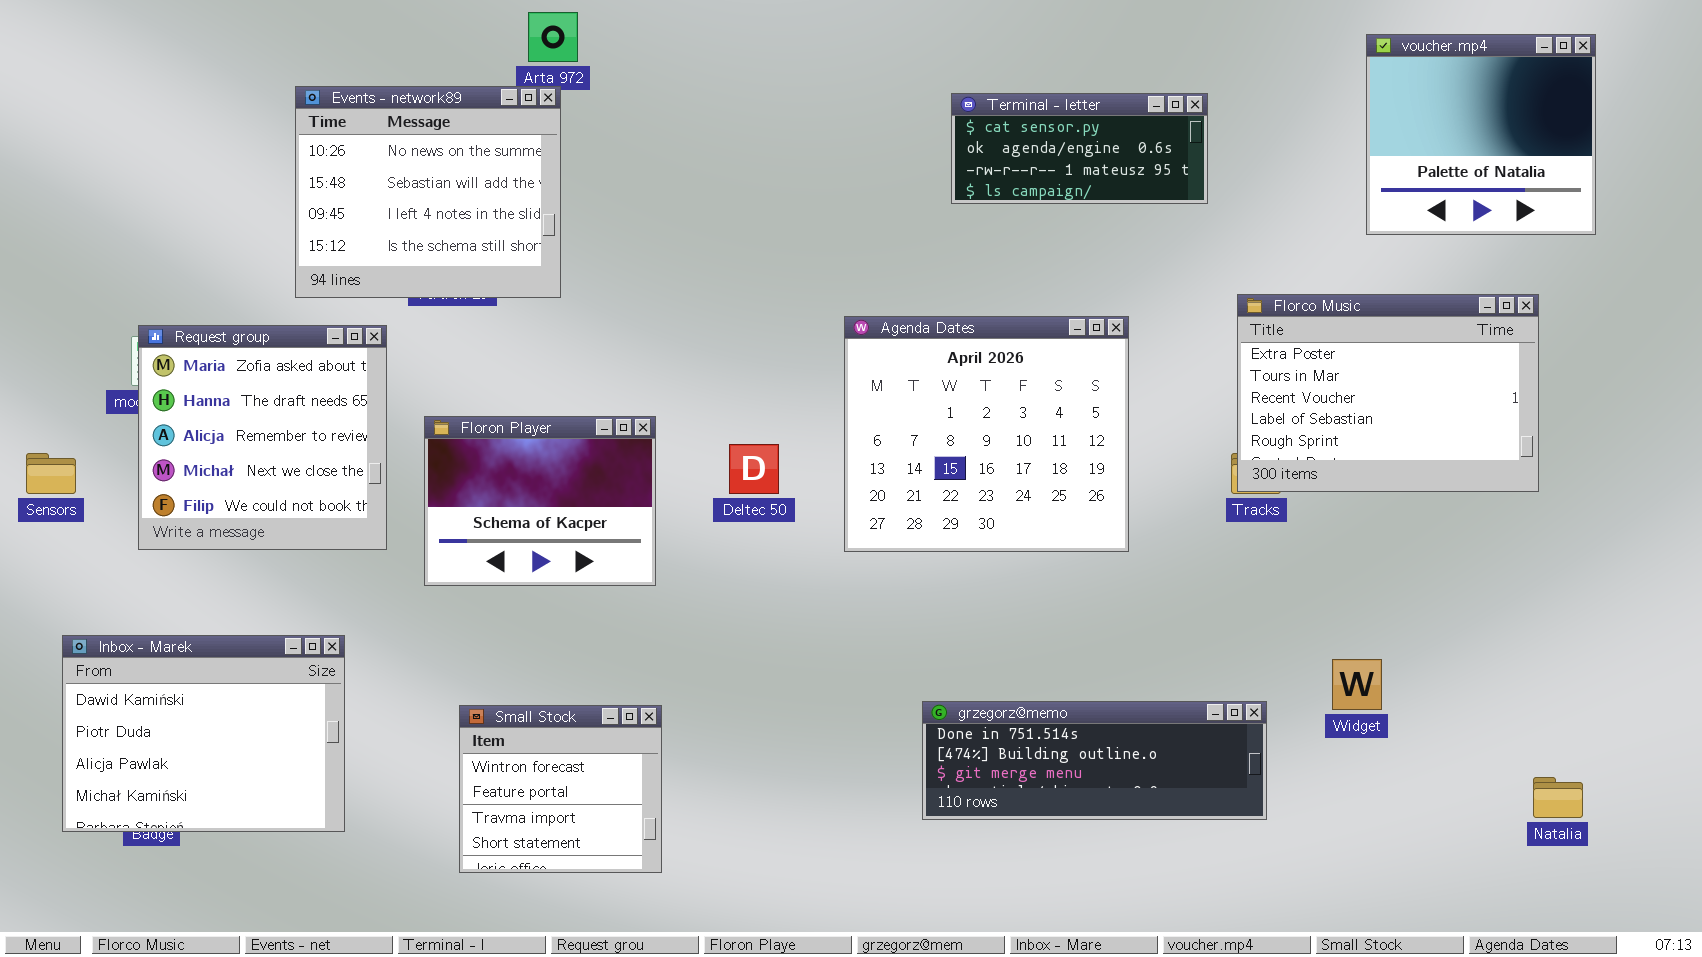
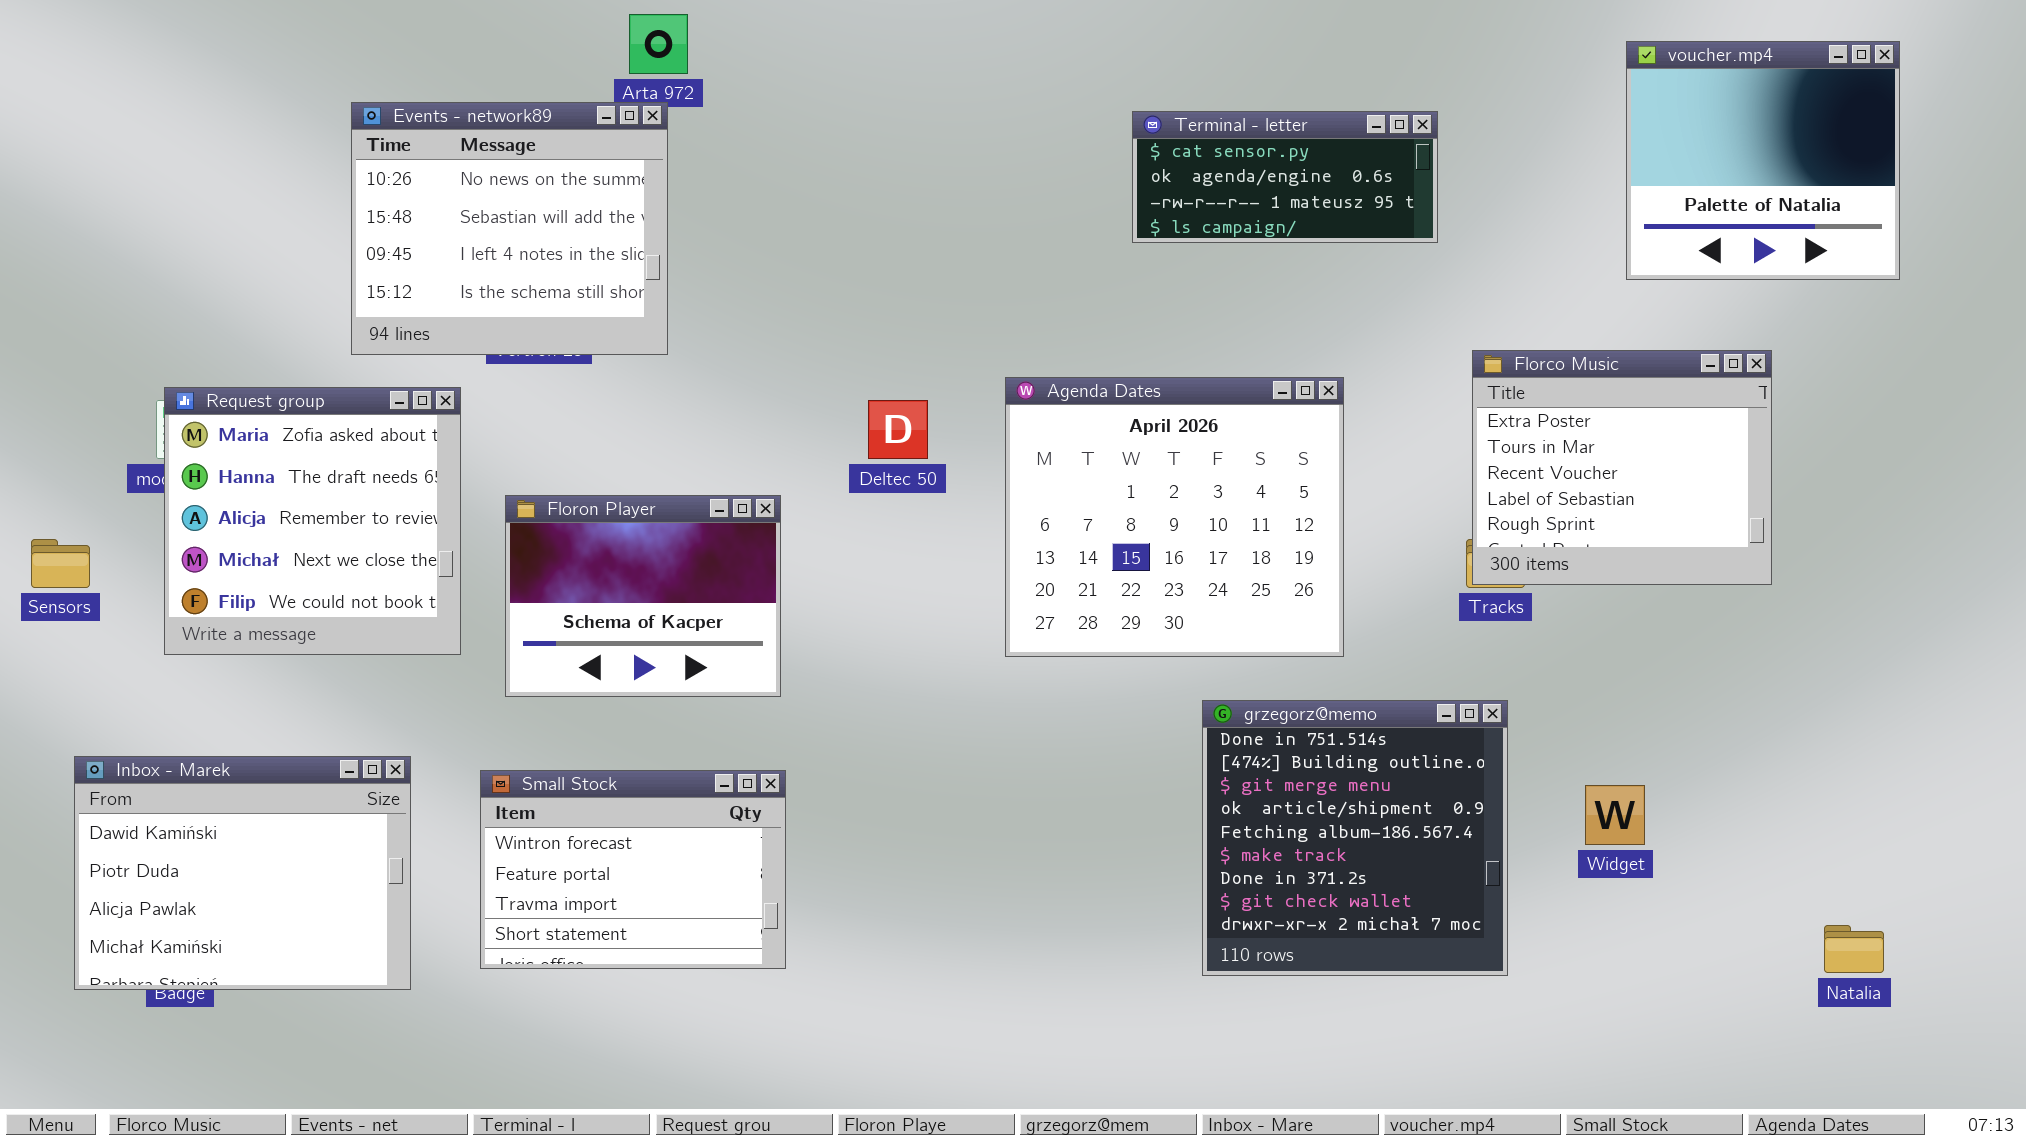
Florco Music: [1237,294,1539,492] -> [1472,350,1772,585], resized
Deltec 50: [729,444,779,494] -> [868,400,928,459], moved
grzegorz@memo: [922,701,1267,820] -> [1202,700,1508,976], resized
Small Stock: [459,705,662,873] -> [480,770,786,969], moved, resized

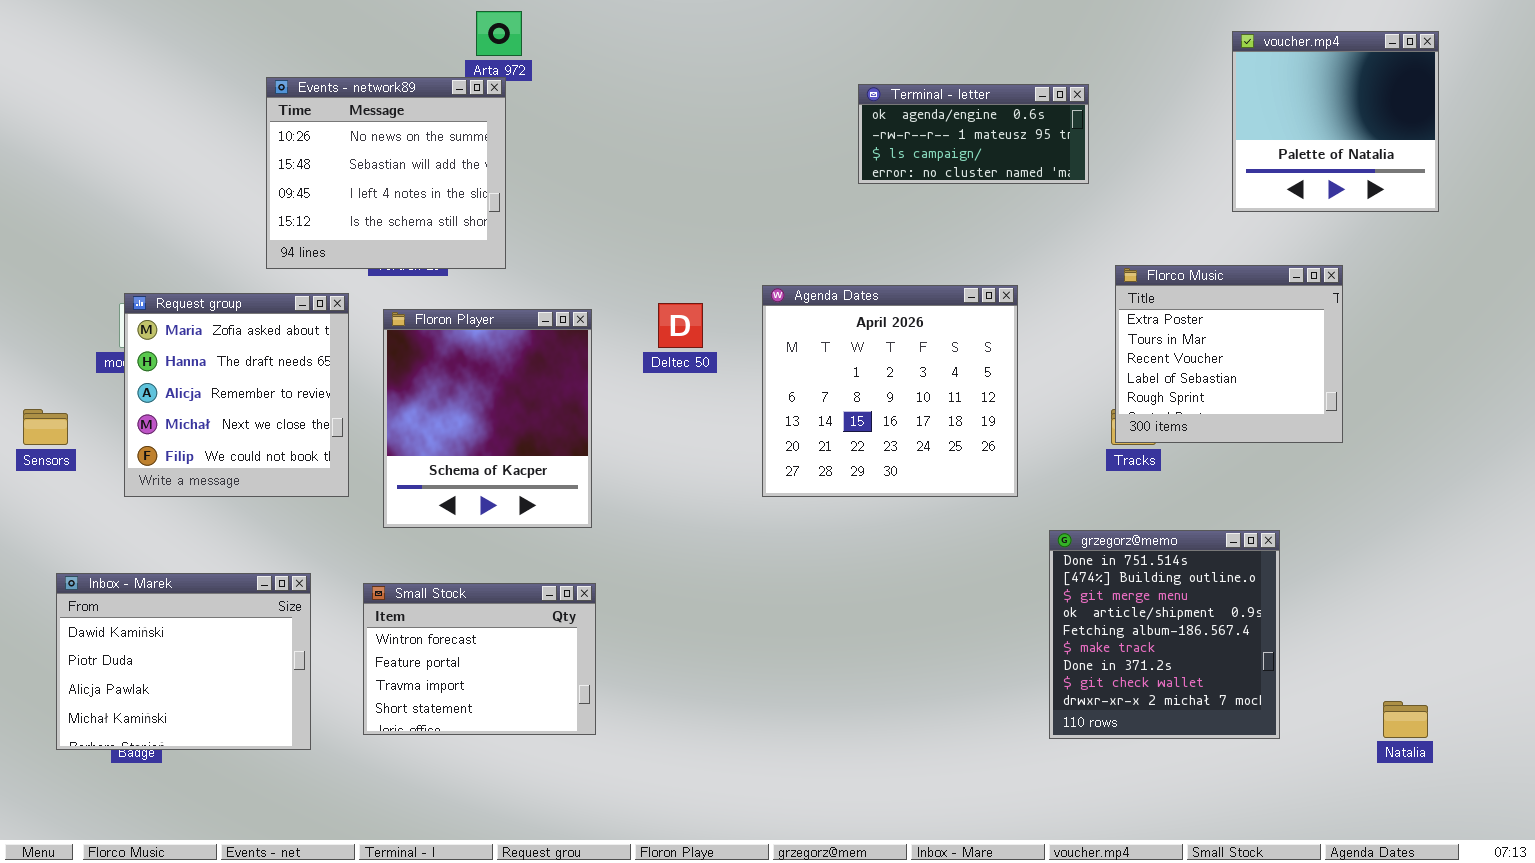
Terminal - letter: [1132,111,1438,243] -> [858,84,1089,184], scrolled down 1 row
Floron Player: [505,495,781,697] -> [383,309,592,528], resized
grzegorz@memo: [1202,700,1508,976] -> [1049,530,1280,739], moved

